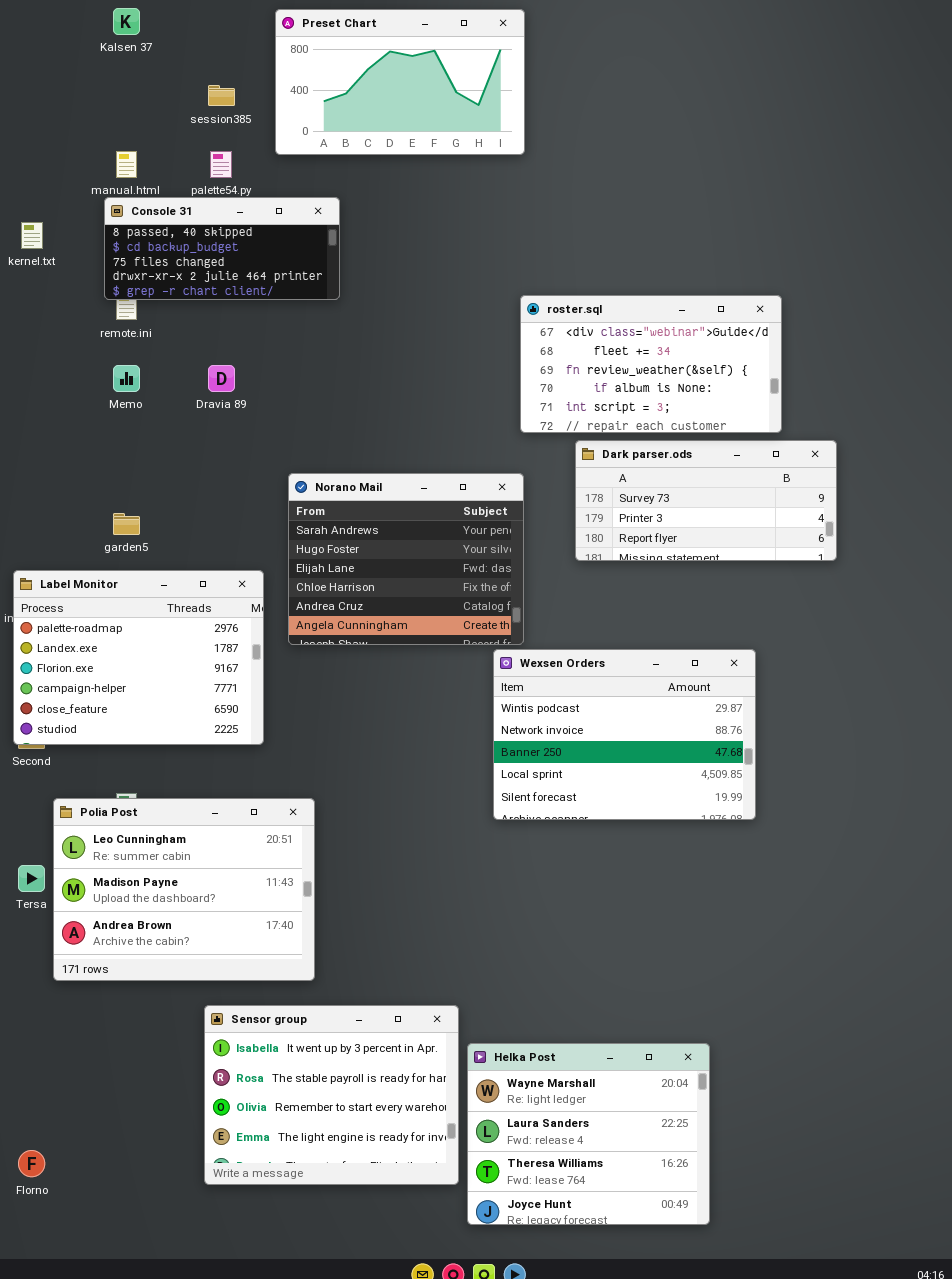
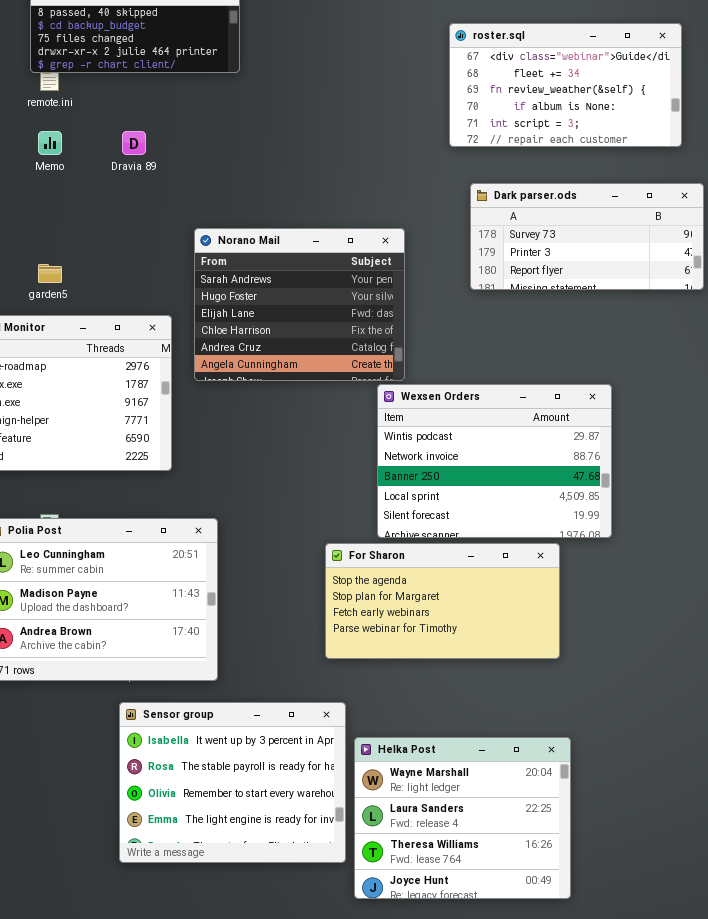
roster.sql: [520,295,782,433] -> [449,23,682,147], moved
Dark parser.ods: [575,440,837,561] -> [470,183,704,290], moved
For Sharon: none -> [325,543,560,659], opened

